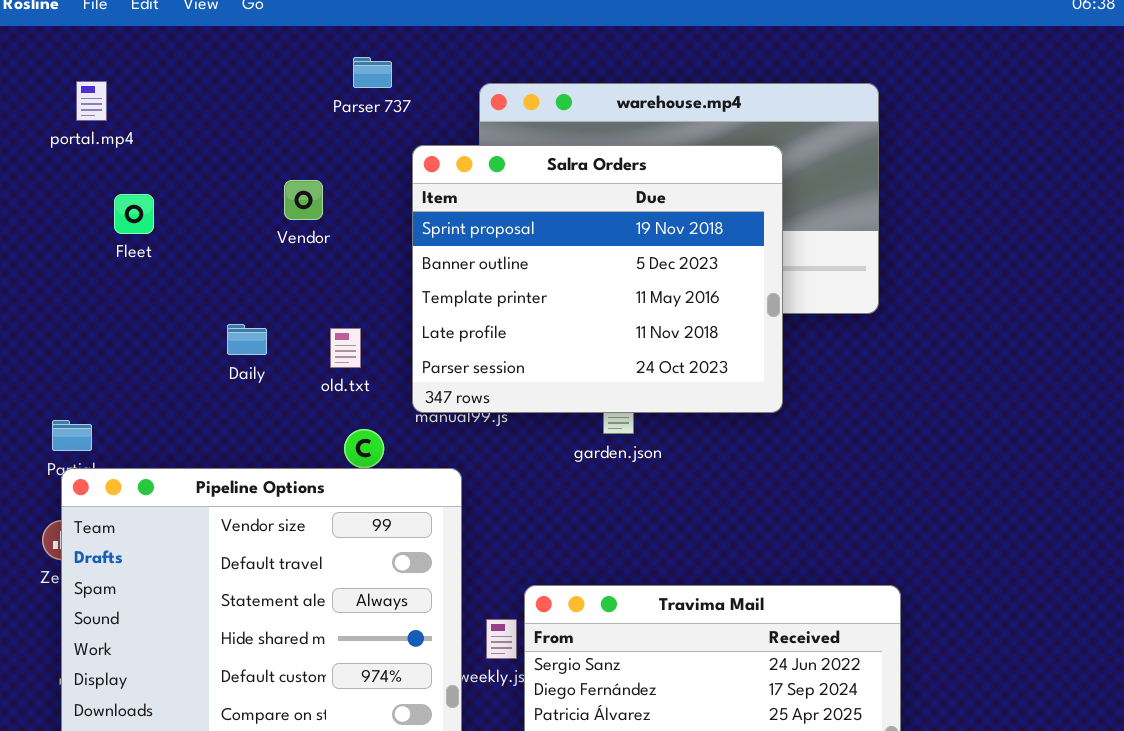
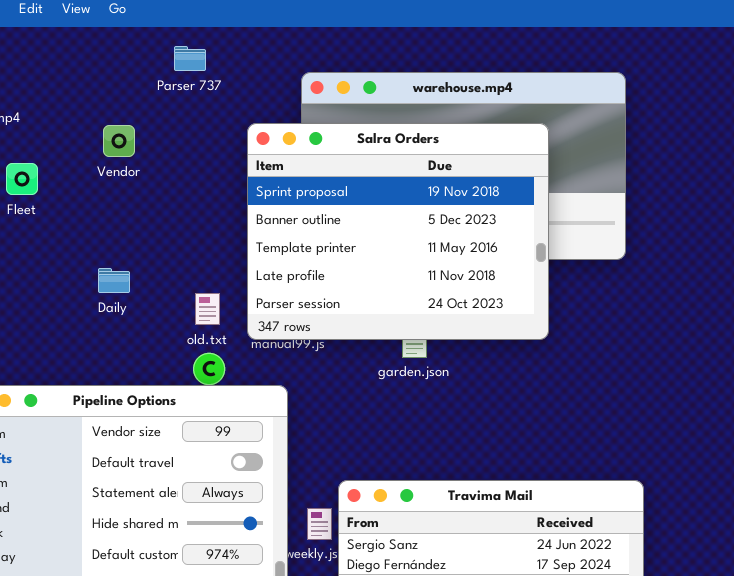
Parser 737: [353,57,392,88] -> [174,46,206,71], moved
Vendor: [284,180,323,220] -> [103,125,135,157], moved
old.txt: [330,328,361,368] -> [195,293,220,325], moved

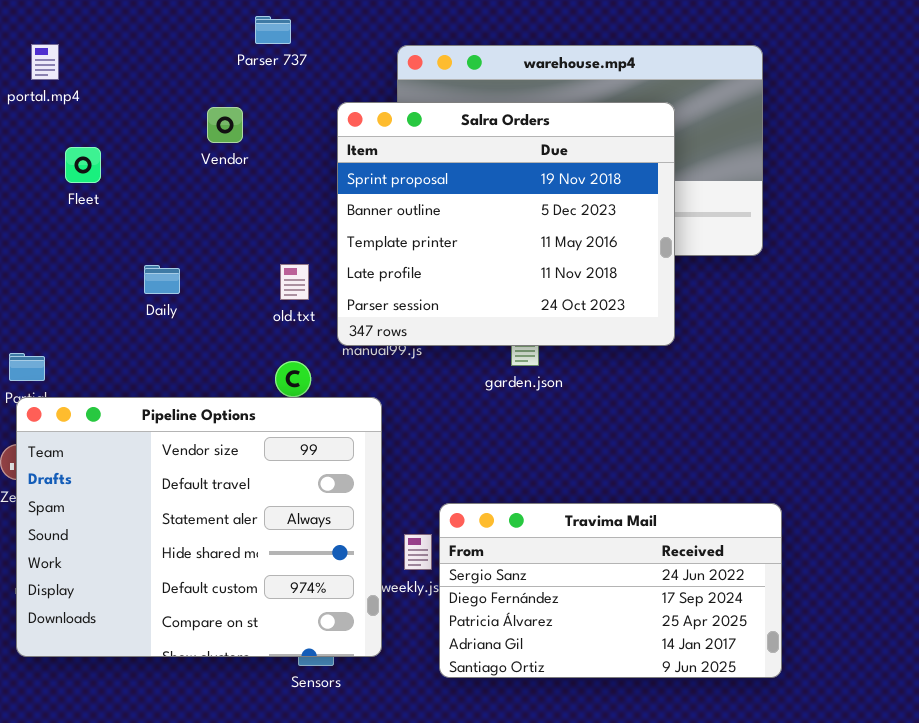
Vendor: [103,125,135,157] -> [207,107,243,143], moved
Daily: [98,268,130,293] -> [144,265,180,294], moved
old.txt: [195,293,220,325] -> [280,264,309,300], moved

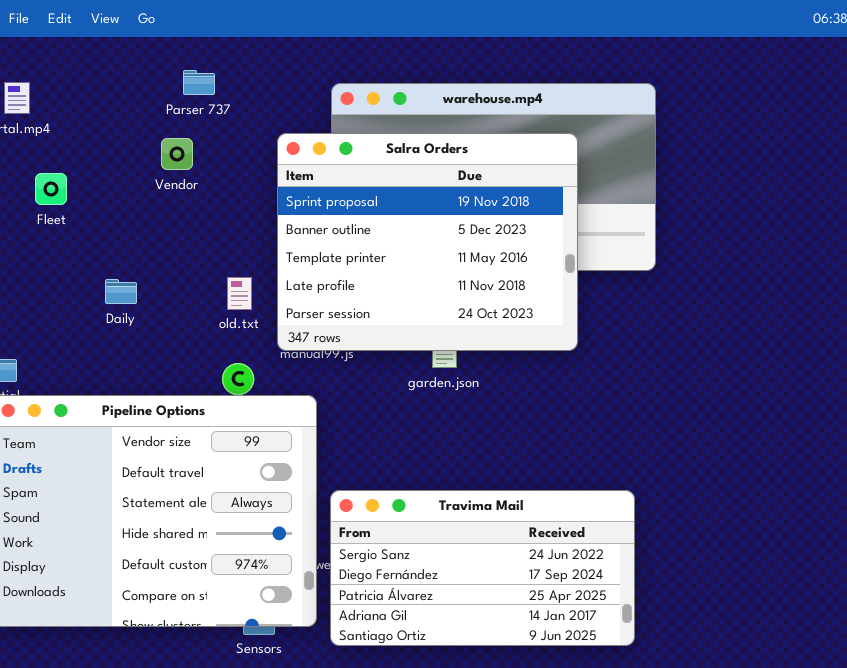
Parser 737: [255,16,291,44] -> [183,70,215,95], moved
Travima Mail: [439,503,782,678] -> [330,490,635,646], moved

